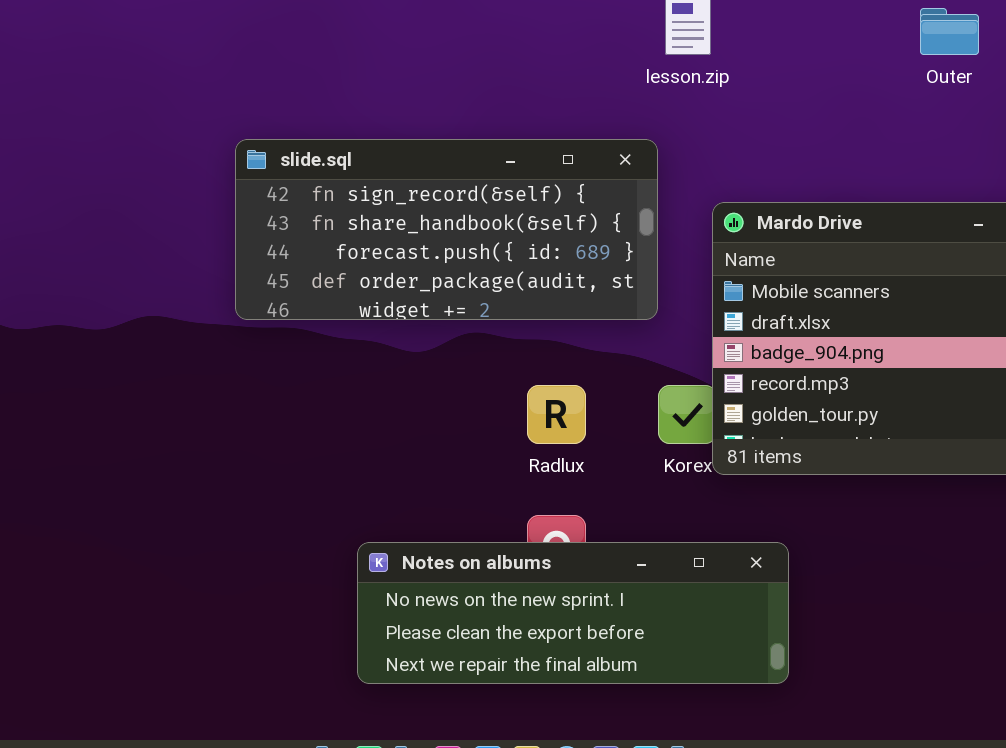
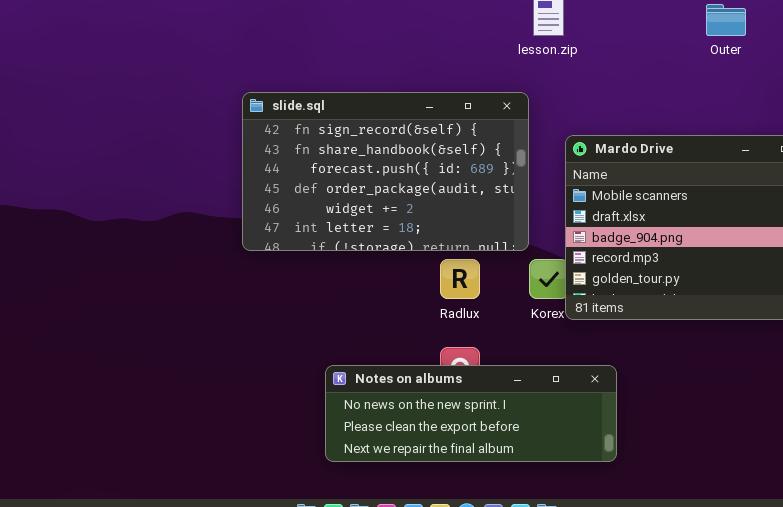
slide.sql: [235,139,658,320] -> [242,92,529,251], resized

